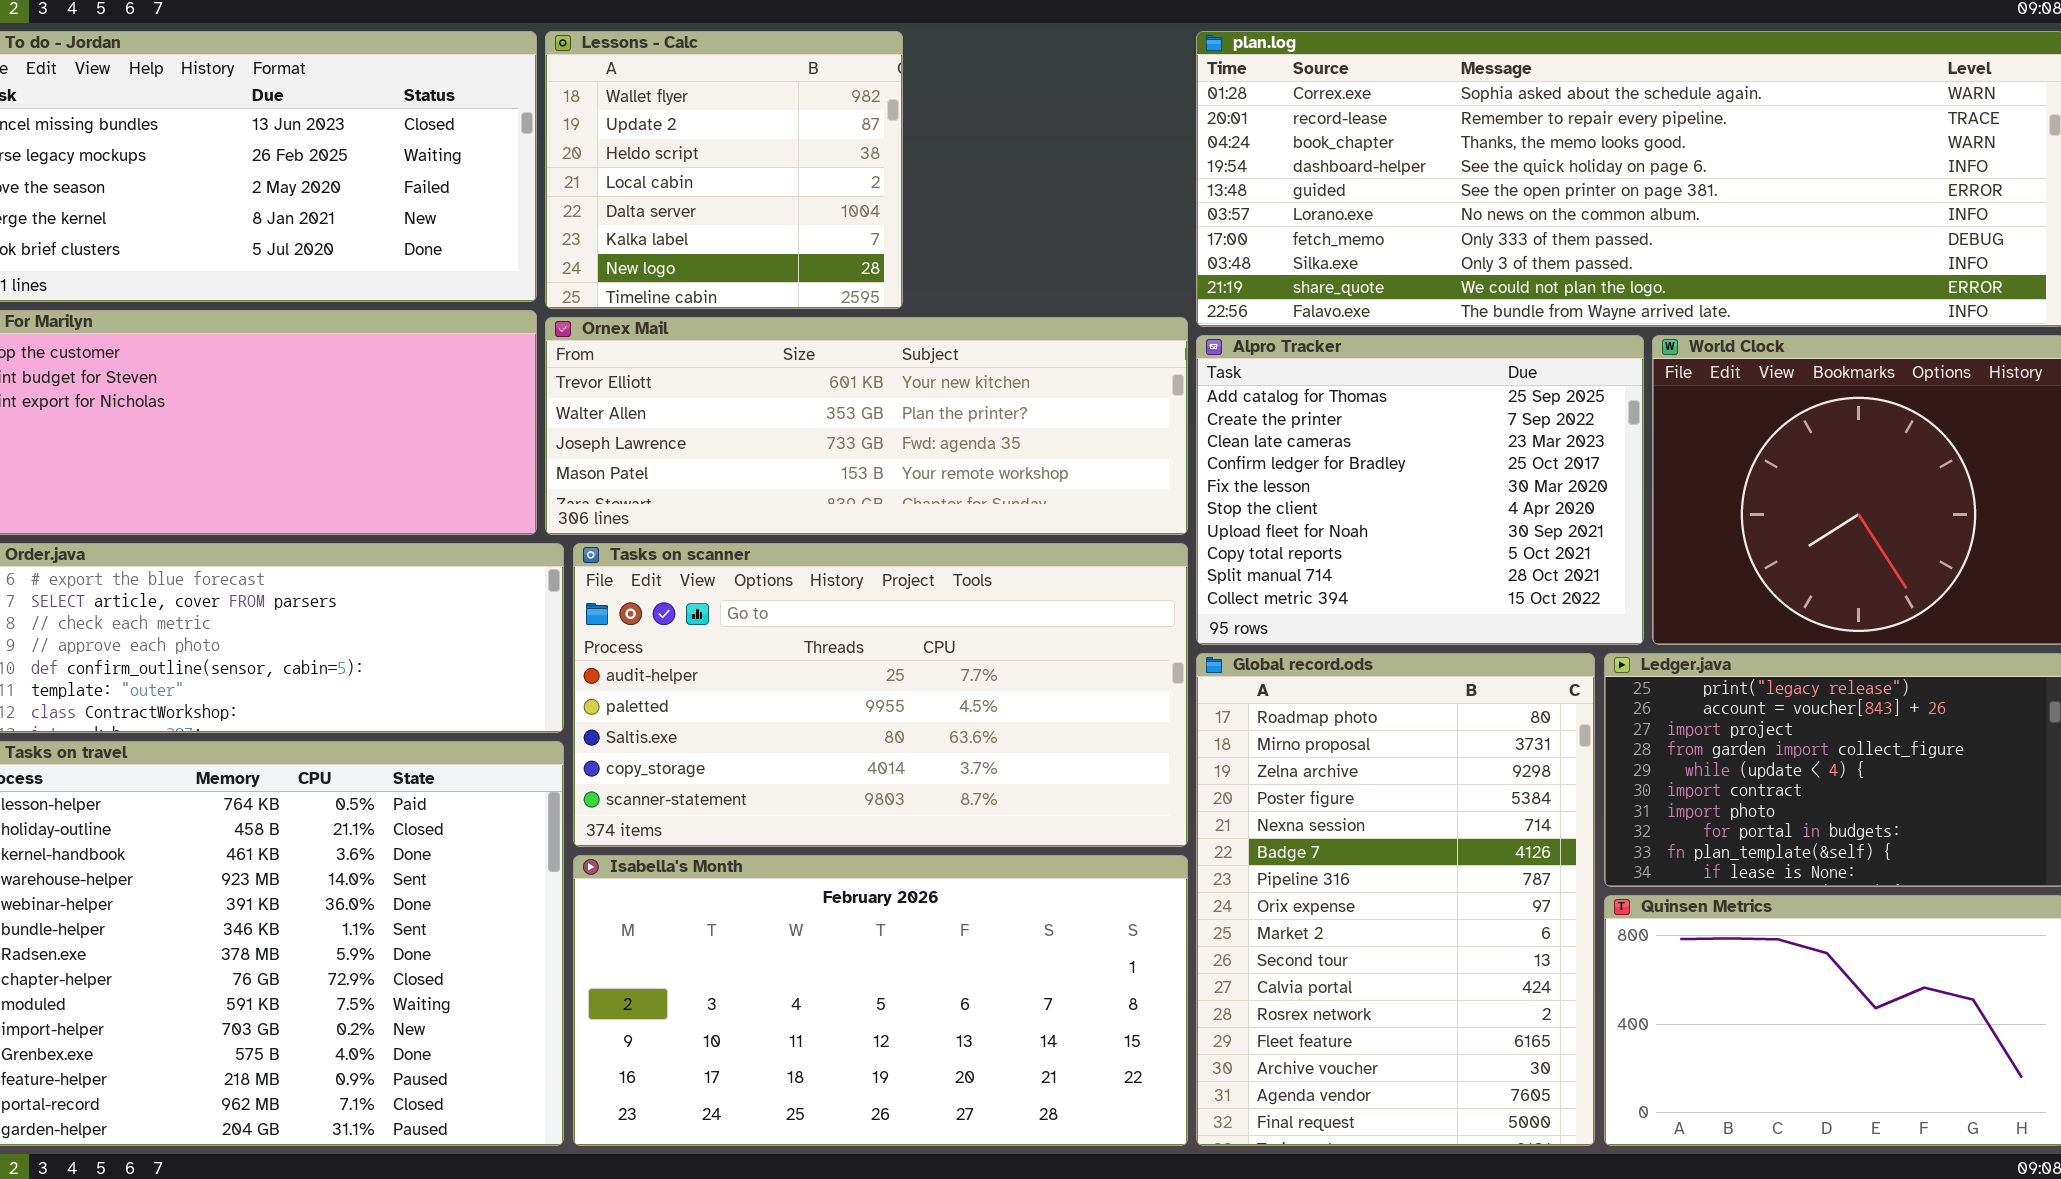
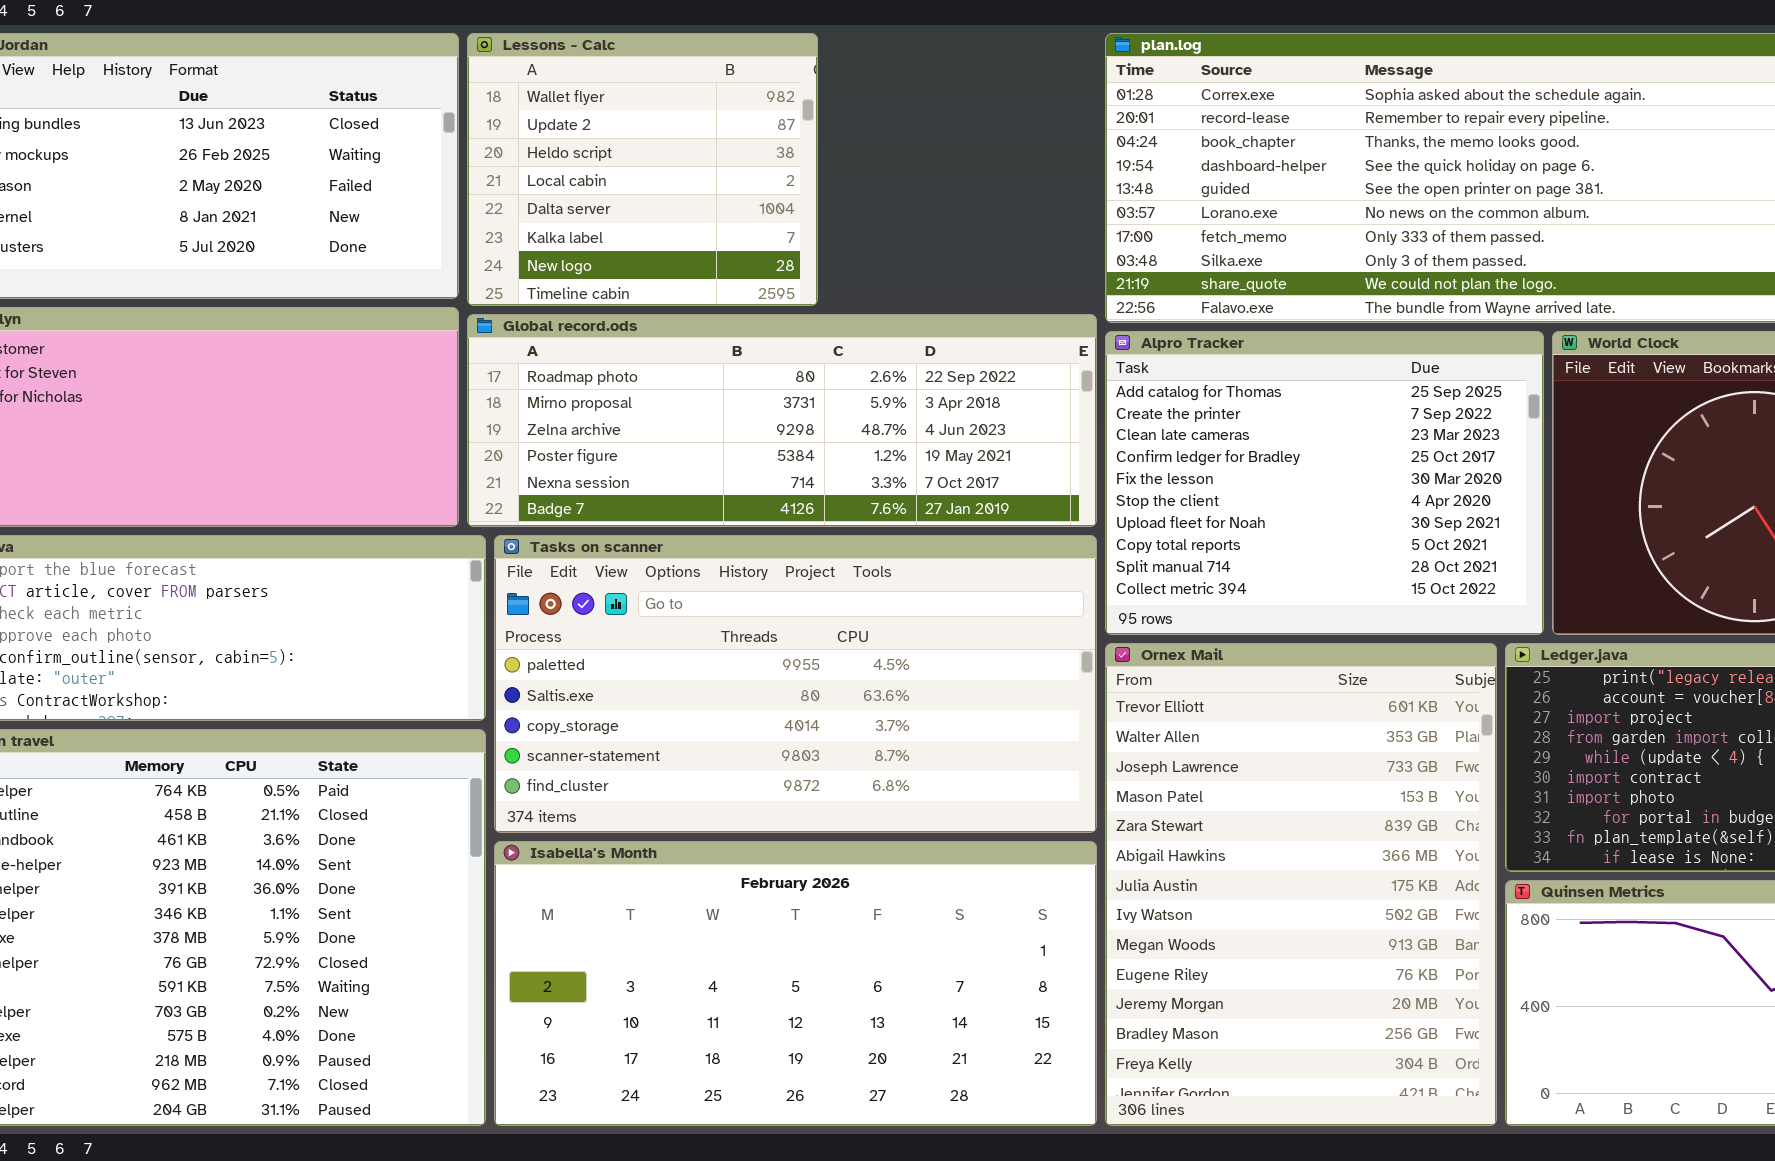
Ornex Mail: [545,317,1188,535] -> [1105,643,1497,1126], moved, resized
Tasks on scanner: [573,543,1188,847] -> [494,535,1097,833], scrolled down 1 row
Global record.ods: [1196,653,1595,1146] -> [467,314,1097,527], moved, resized

